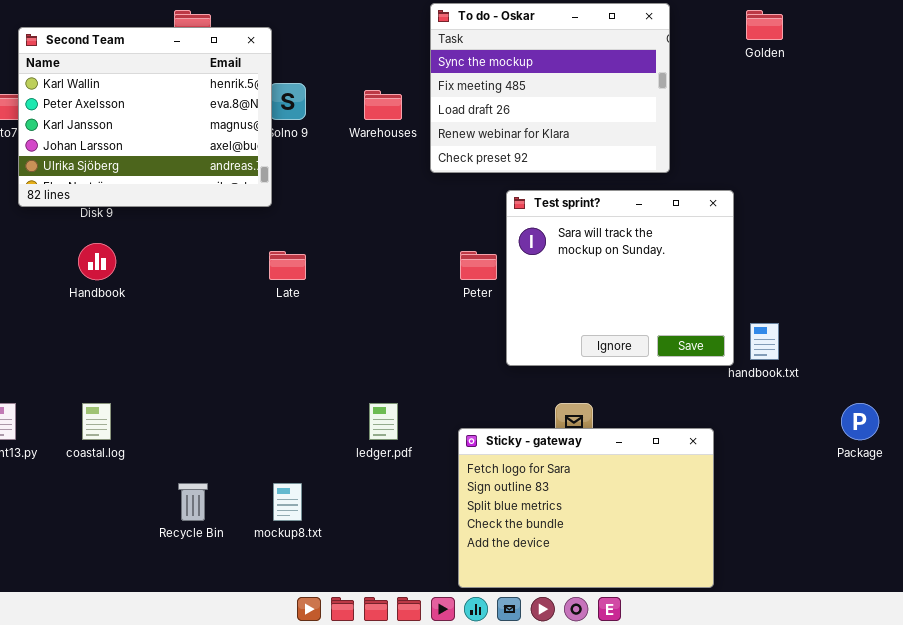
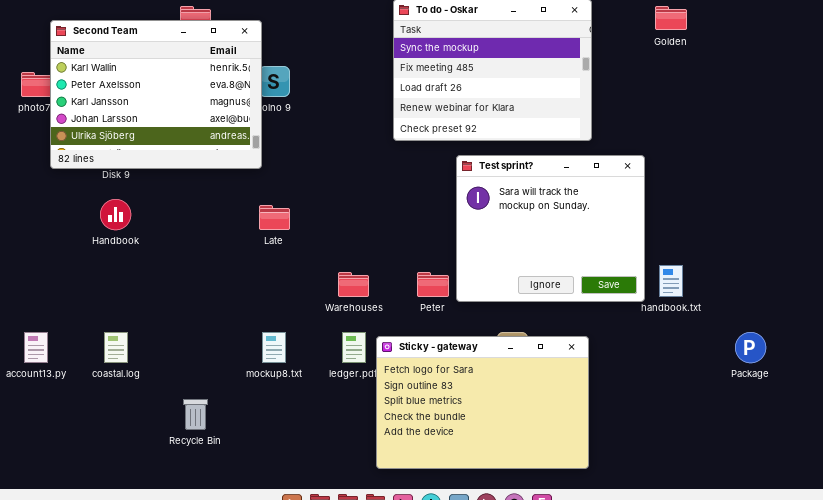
Warehouses: [364,90,402,120] -> [338,272,369,297], moved
Peter: [460,251,497,280] -> [417,272,449,297], moved
Sticky - gateway: [458,428,714,588] -> [376,336,589,469], moved
mockup8.txt: [273,483,302,521] -> [262,332,286,363], moved

